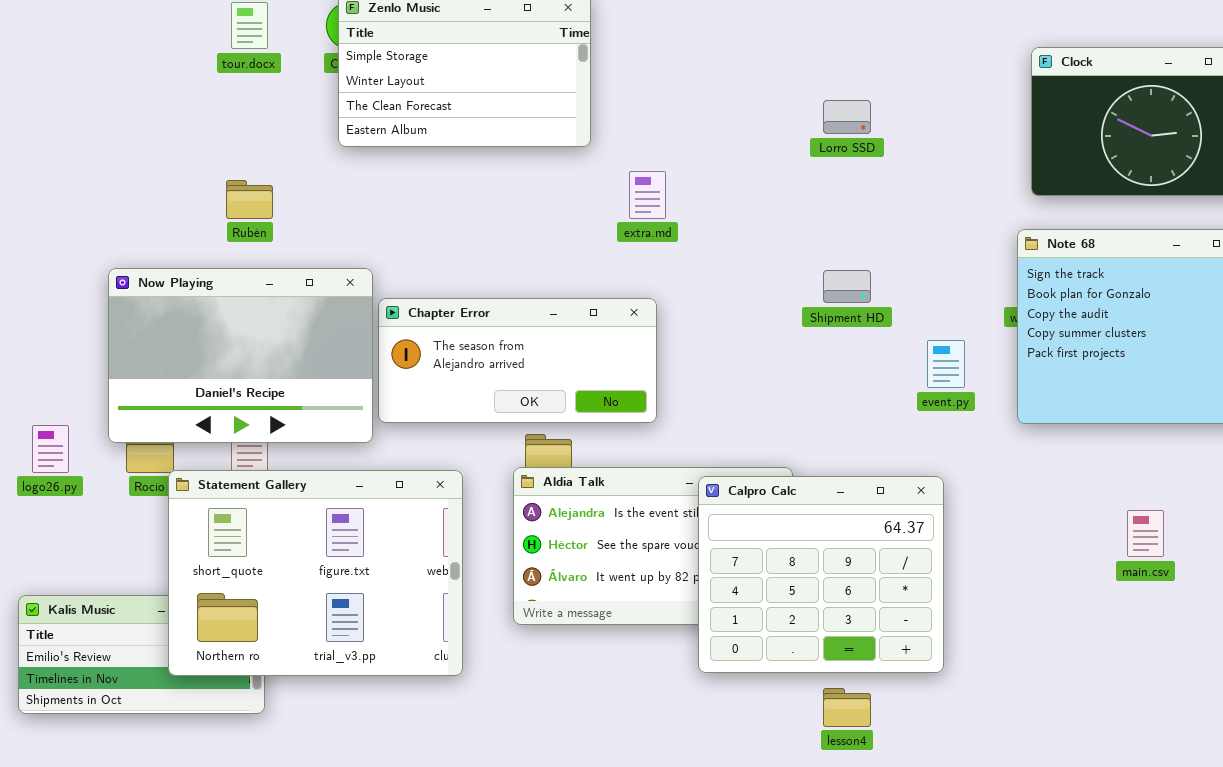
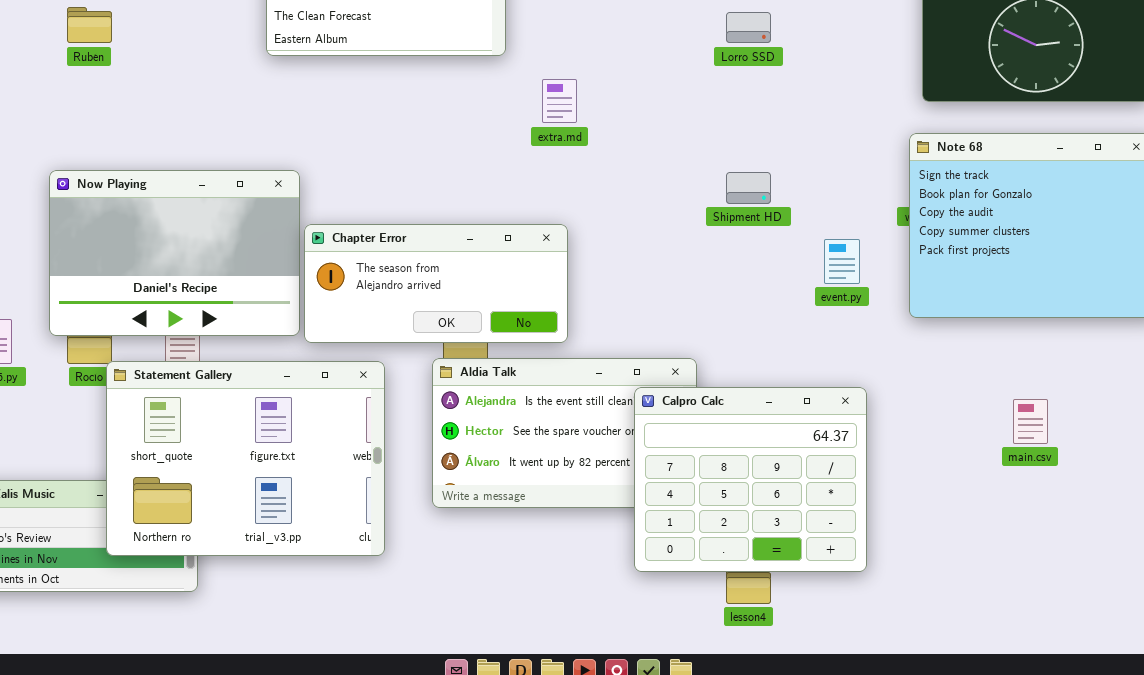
Rubén: [226,180,273,219] -> [67,7,112,43], moved
Chapter Error: [378,298,657,423] -> [304,224,568,343], moved
Calpro Calc: [698,476,944,673] -> [634,387,867,572], moved

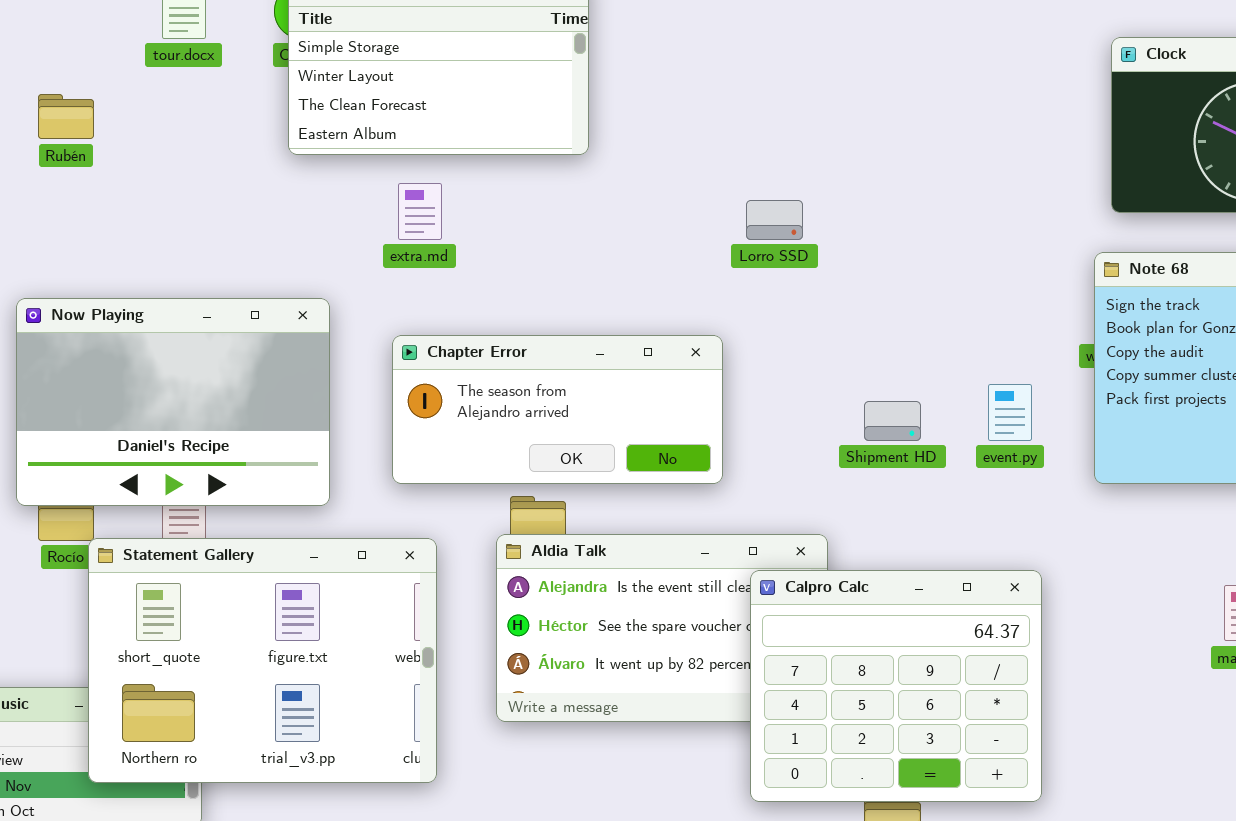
Lorro SSD: [726,12,771,43] -> [746,200,803,240], moved
extra.md: [542,79,577,123] -> [398,183,442,240], moved
Shipment HD: [726,172,771,204] -> [864,401,921,441], moved
Chapter Error: [304,224,568,343] -> [392,335,723,484], moved

